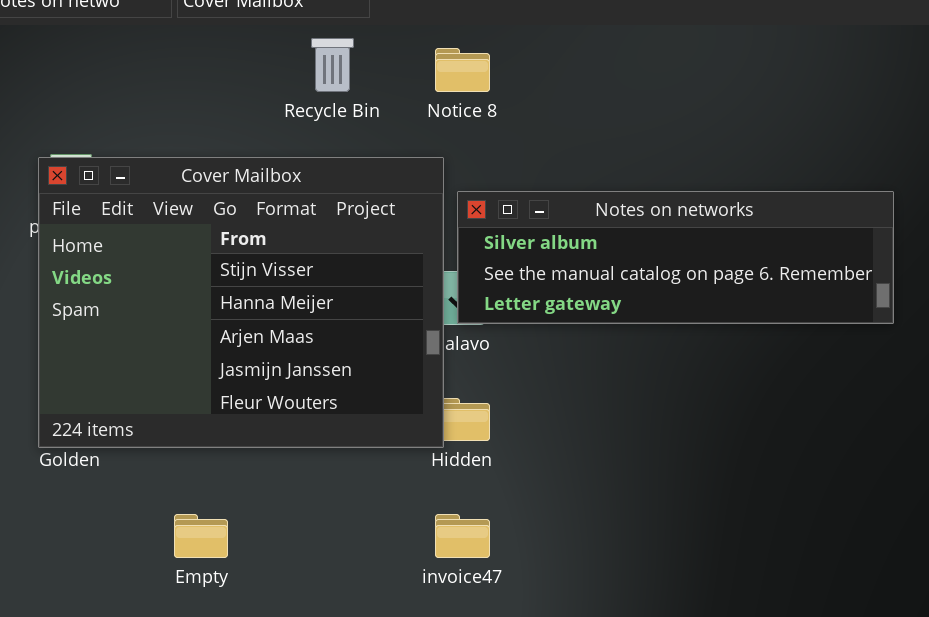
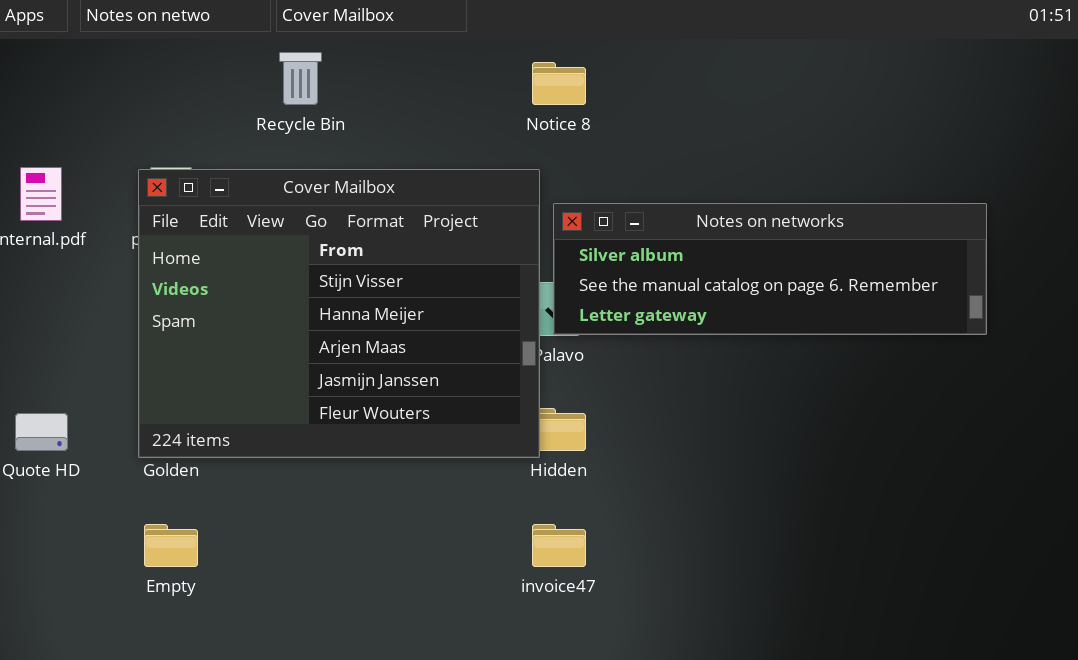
Recycle Bin: [311,38,354,92] -> [279,52,322,105], moved
Empty: [174,514,228,558] -> [144,524,198,567], moved

